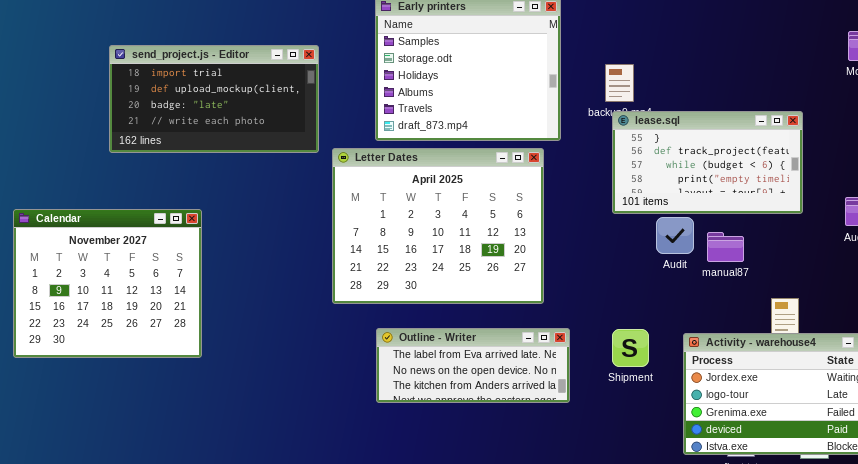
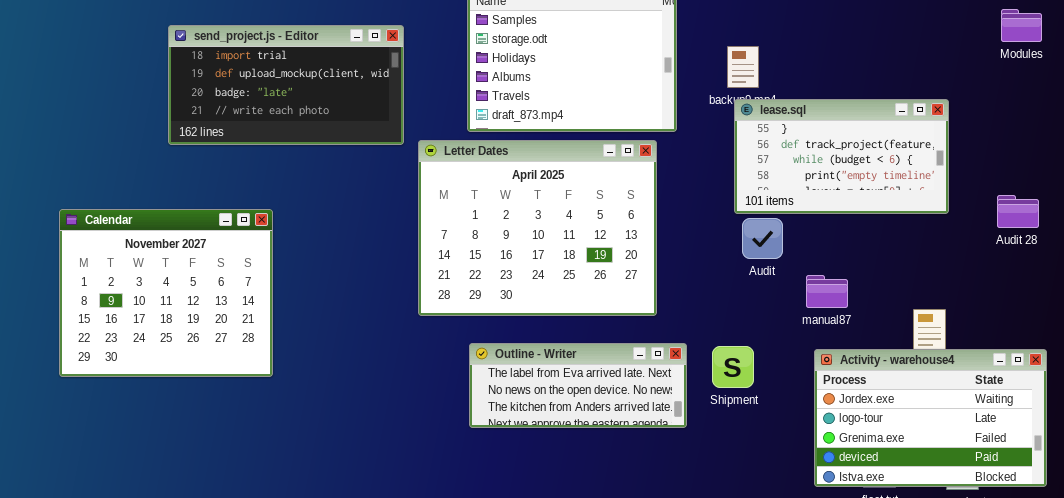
Audit: [656,217,694,254] -> [742,218,783,259], moved
manual87: [707,232,744,262] -> [806,275,848,308], moved
Shipment: [612,329,649,367] -> [712,346,754,388], moved

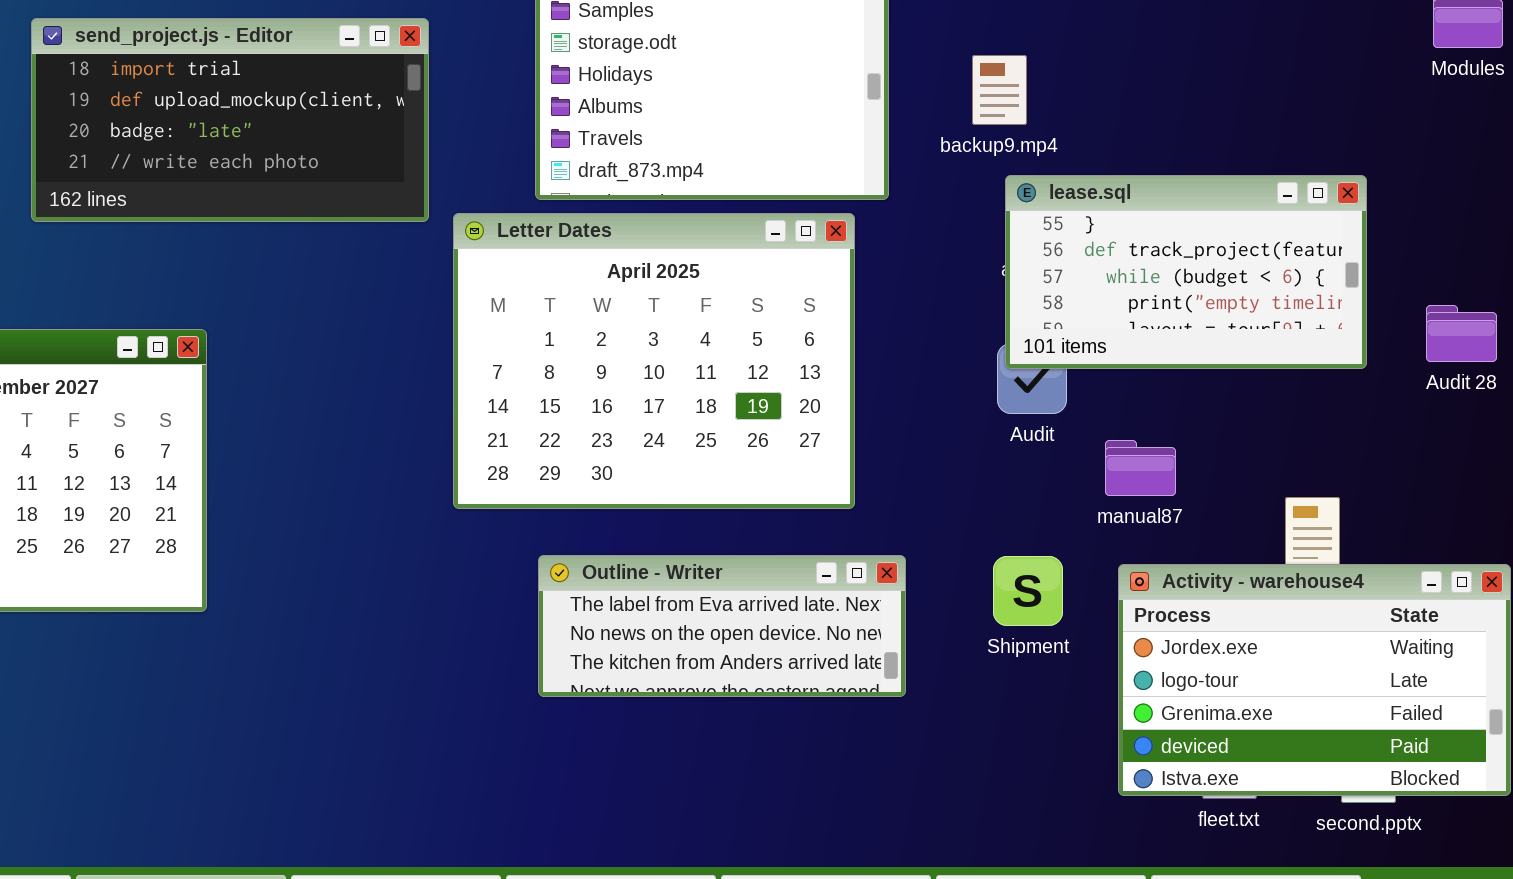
lease.sql: [734,99,949,214] -> [1005,175,1367,369], moved
Shipment: [712,346,754,388] -> [993,556,1063,626], moved

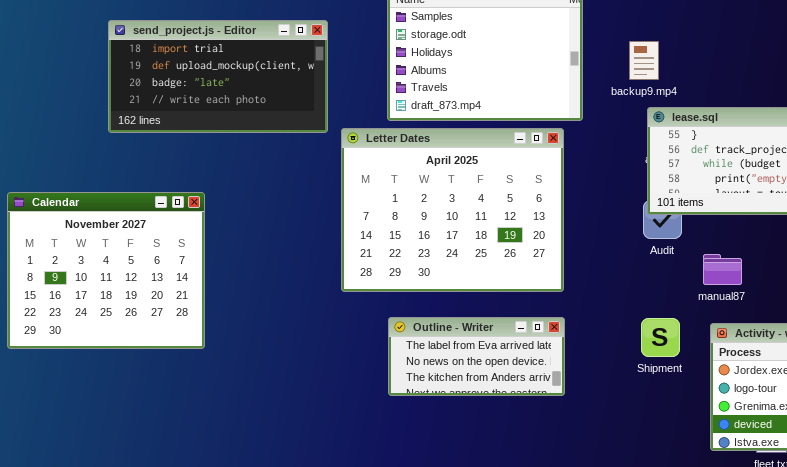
Outline - Writer: [538,555,906,697] -> [388,317,565,396], resized

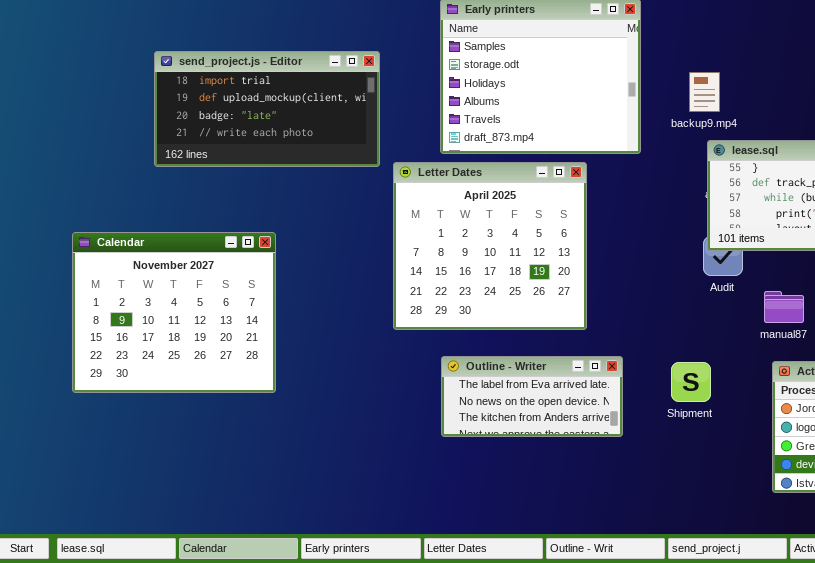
Letter Dates: [341,128,564,292] -> [393,162,587,330], resized
Calendar: [7,192,205,349] -> [72,232,276,393], moved
Shipment: [641,318,680,357] -> [671,362,711,402], moved

